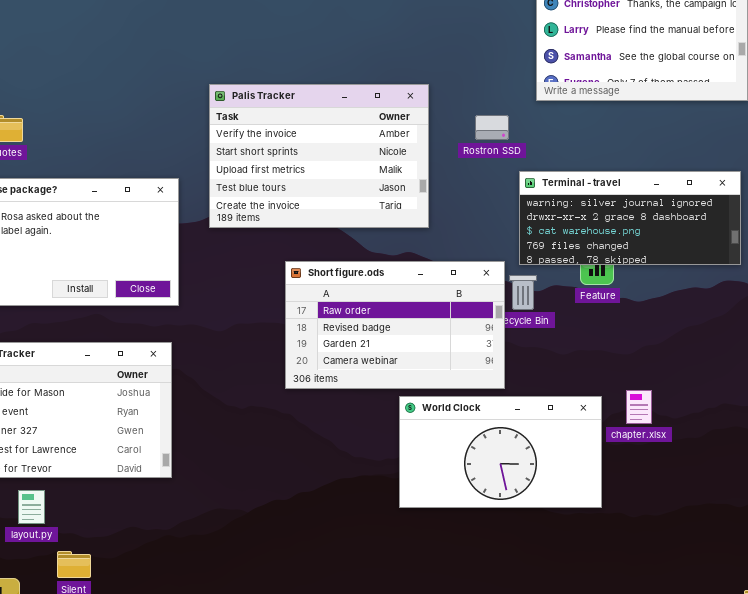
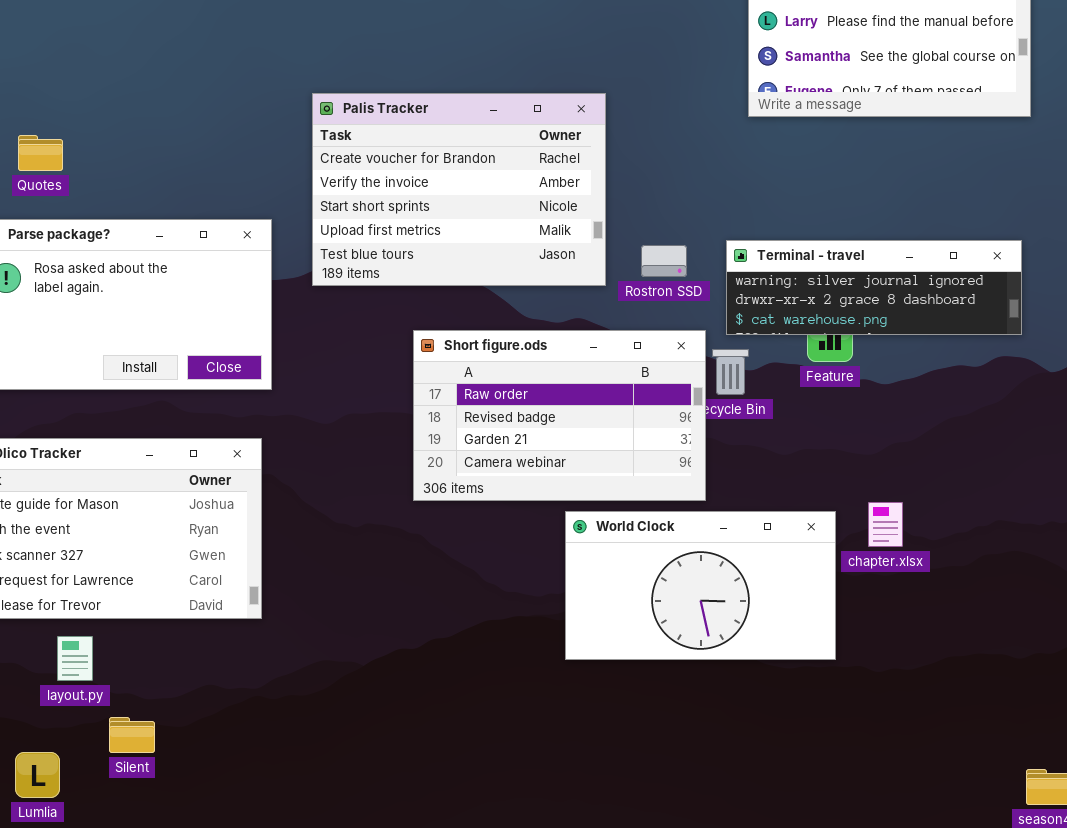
Palis Tracker: [209,84,429,228] -> [312,93,606,286], scrolled up 1 row
Rostron SSD: [475,115,509,140] -> [641,245,687,277], moved
Terminal - travel: [519,171,741,265] -> [726,240,1022,335], resized

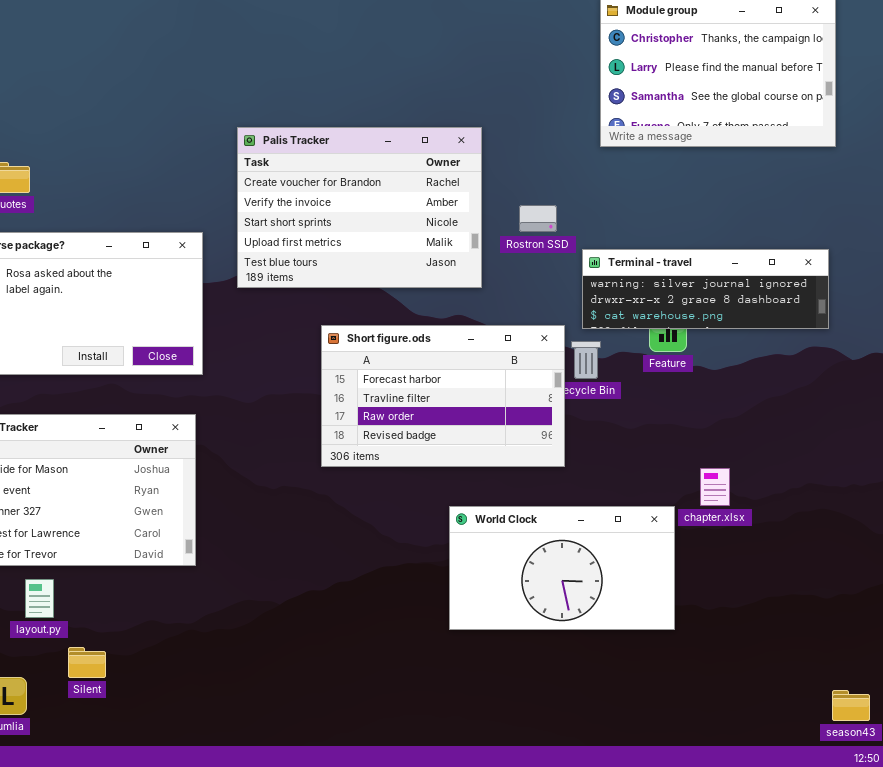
Rostron SSD: [641,245,687,277] -> [519,205,557,232], moved
Short figure.ods: [413,330,706,501] -> [321,325,565,467], scrolled up 2 rows
World Clock: [565,511,836,660] -> [449,506,675,630], moved

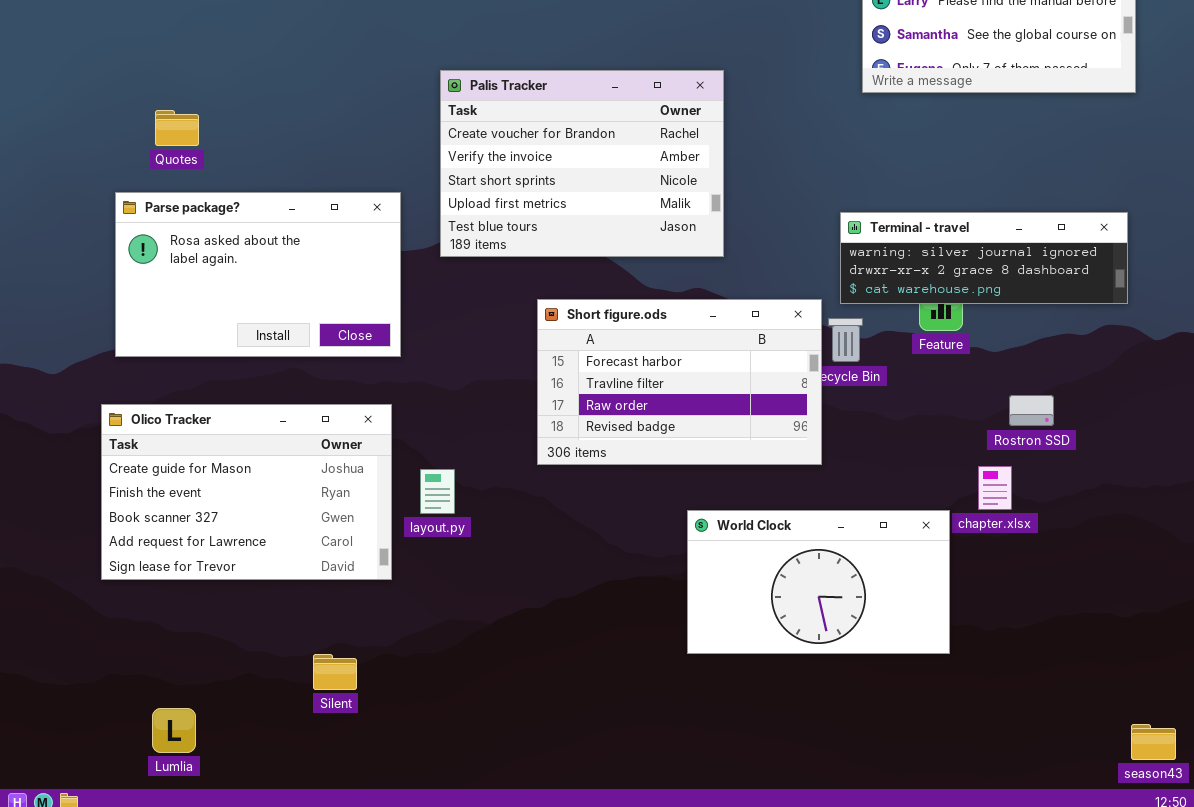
Rostron SSD: [519,205,557,232] -> [1009,395,1054,426], moved
layout.py: [25,579,54,618] -> [420,469,455,514], moved
Silent: [68,647,106,678] -> [313,654,357,690], moved

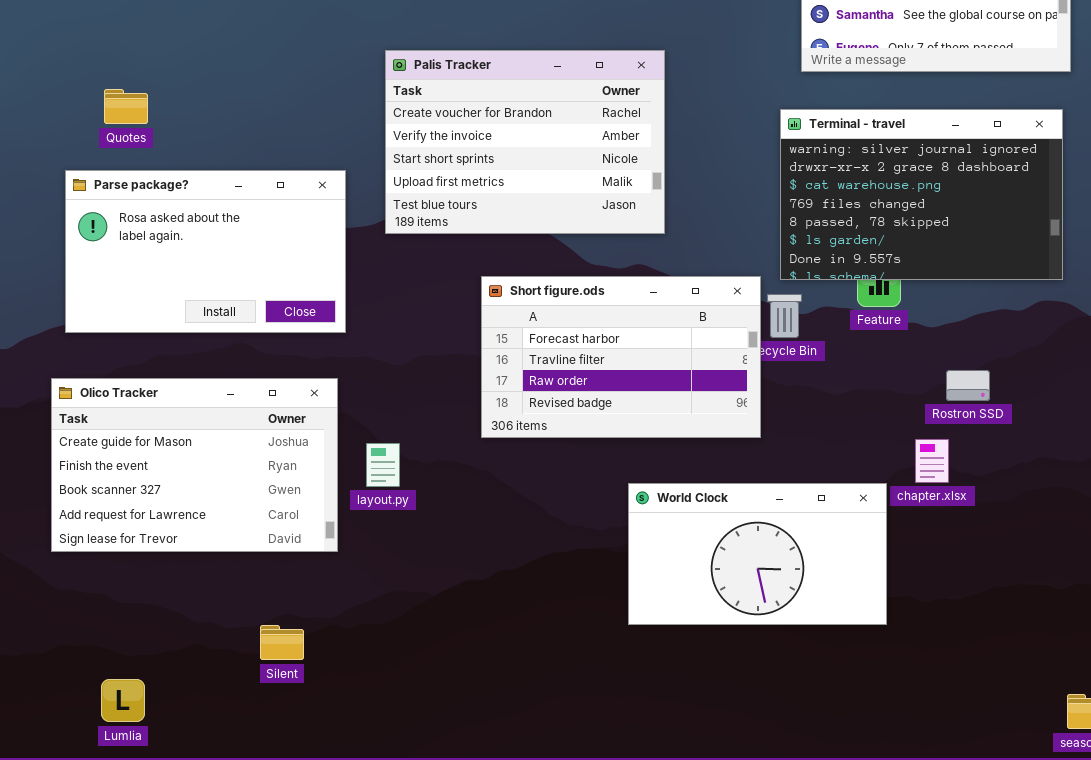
Terminal - travel: [840,212,1128,304] -> [780,109,1063,280], resized

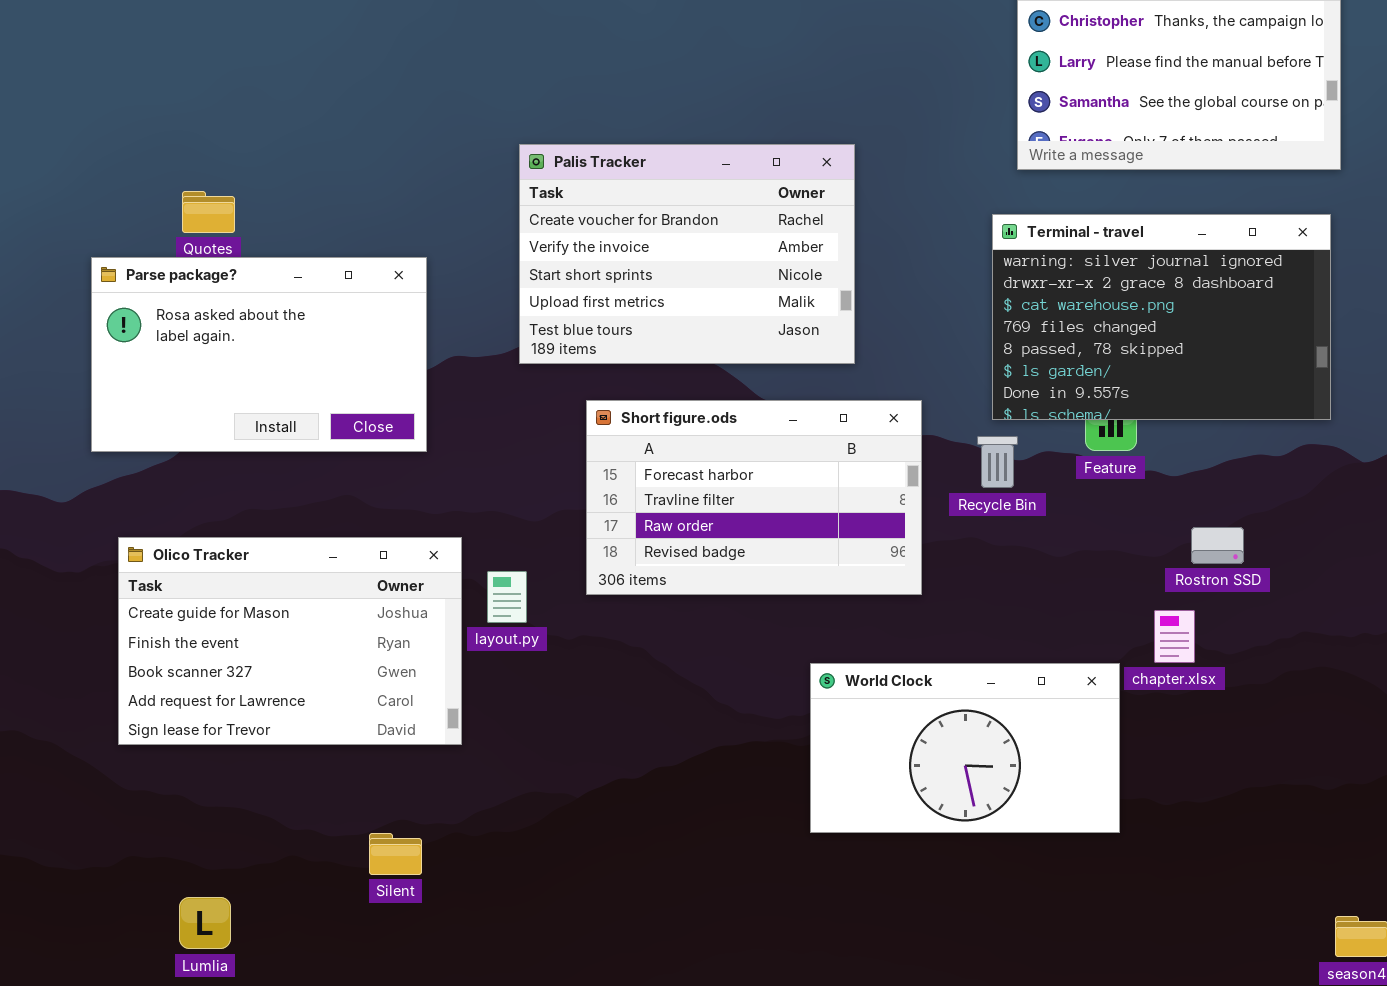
Parse package?: [65,170,346,333] -> [91,257,427,452], moved
Short figure.ods: [481,276,761,438] -> [586,400,922,595], moved
layout.py: [366,443,400,487] -> [487,571,527,623], moved

